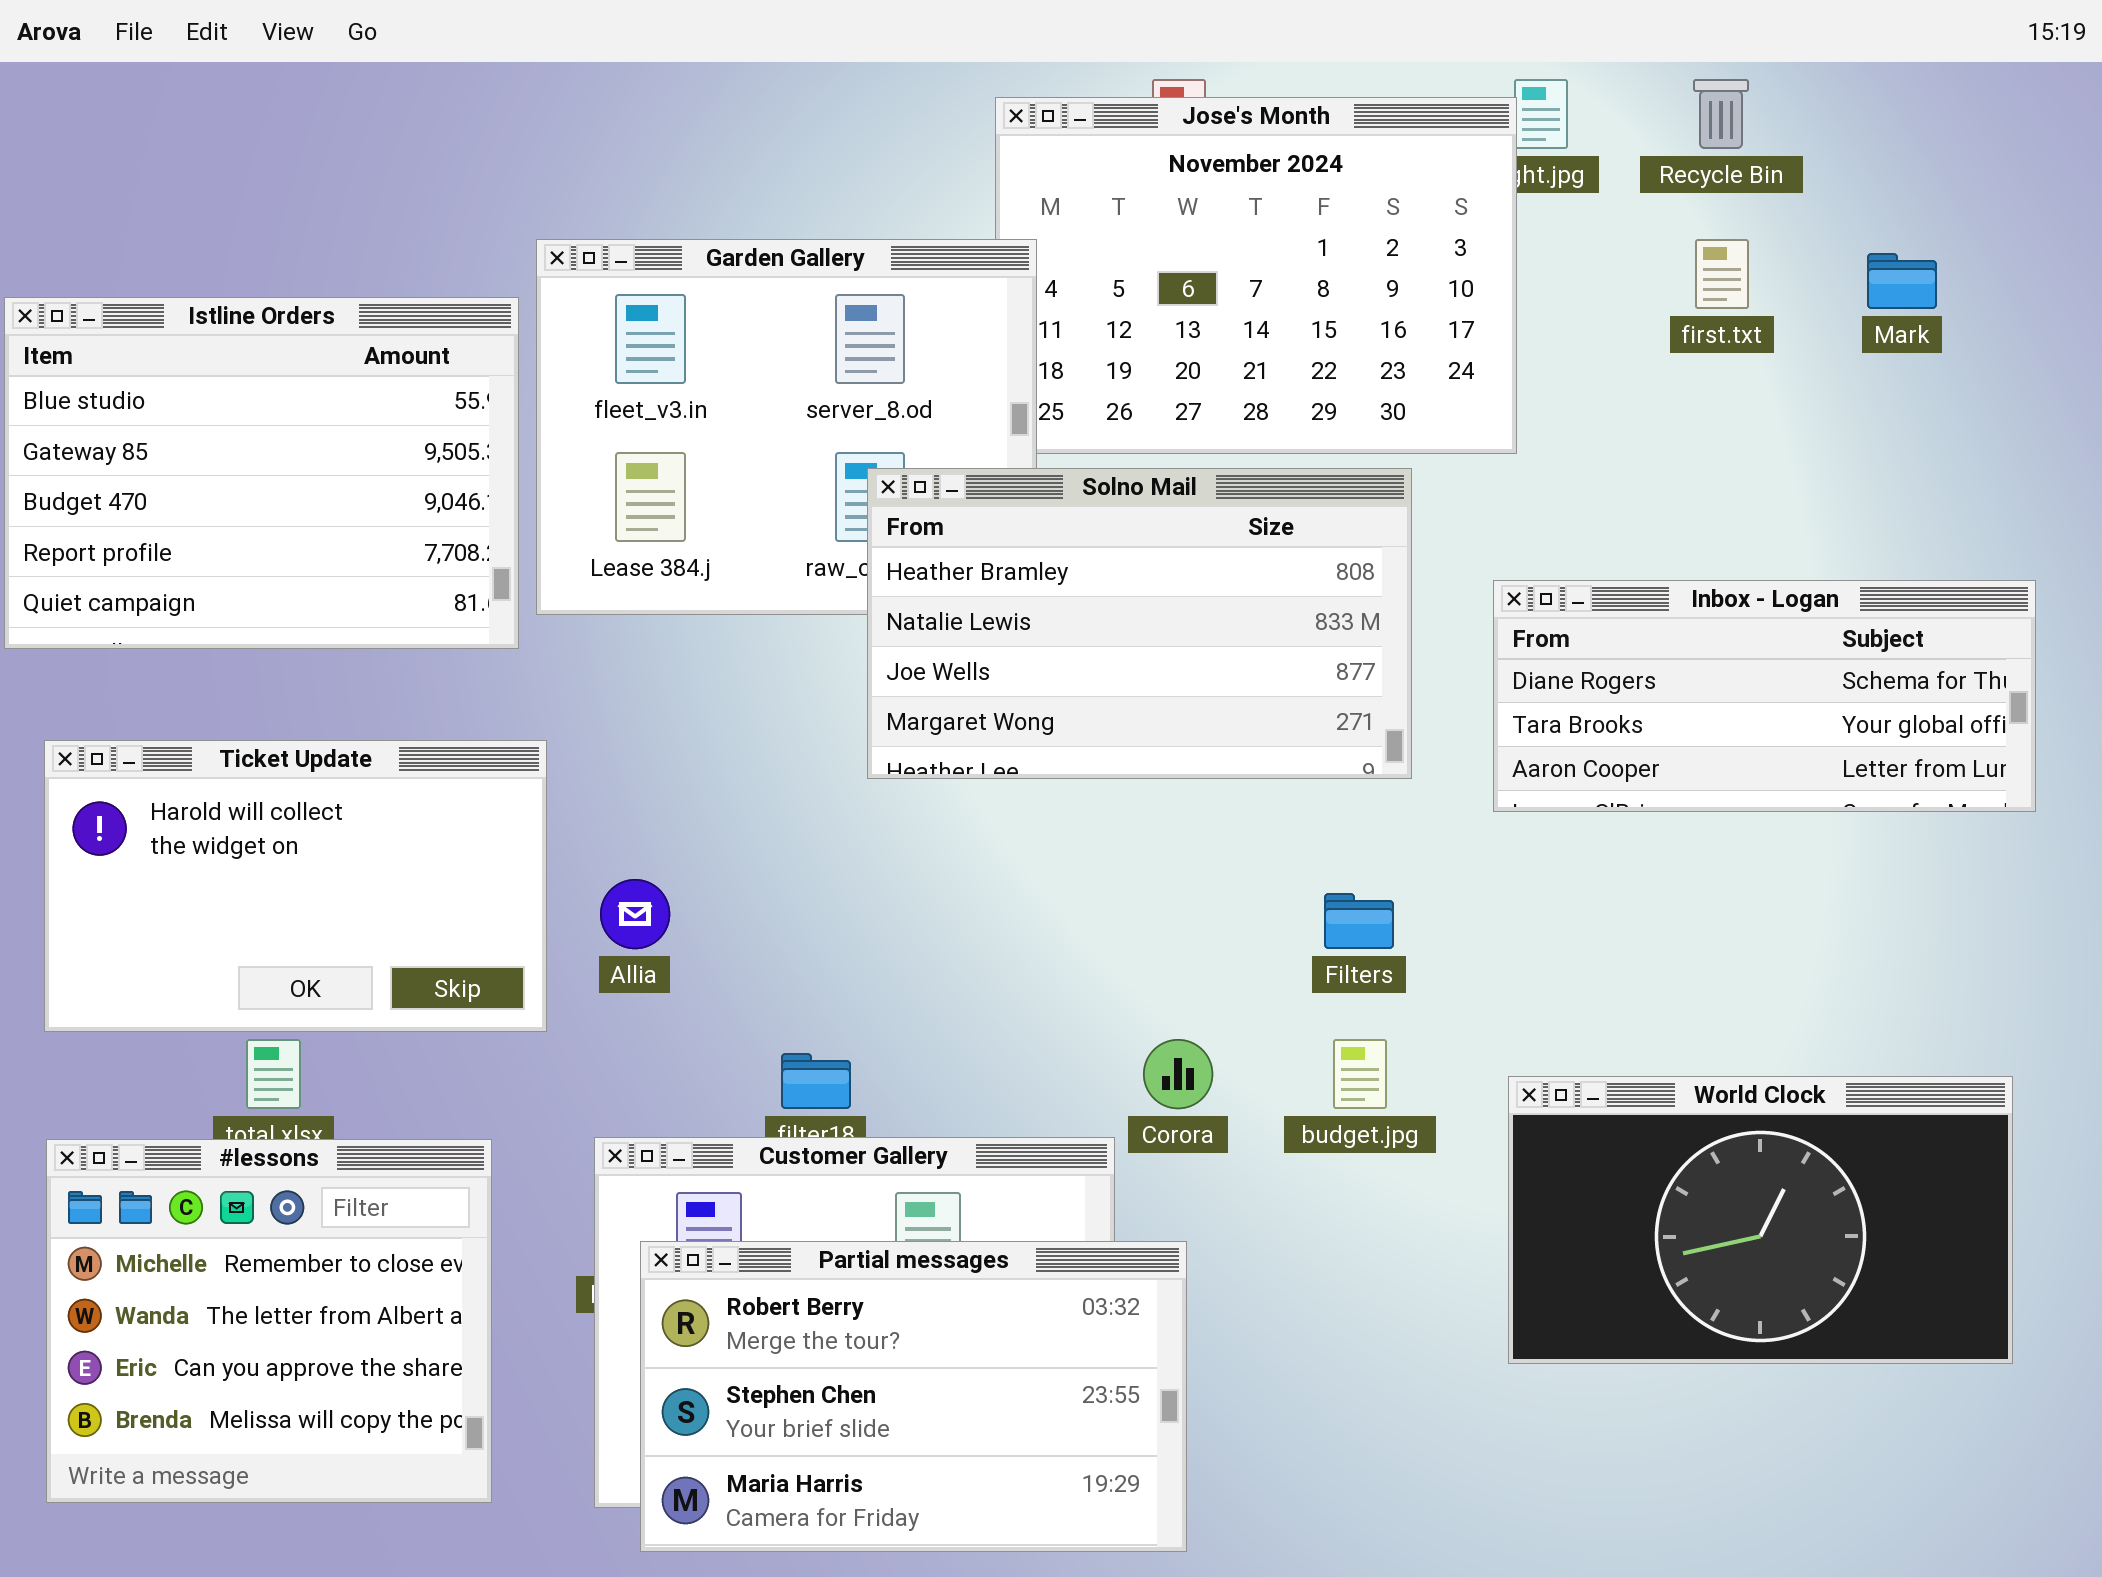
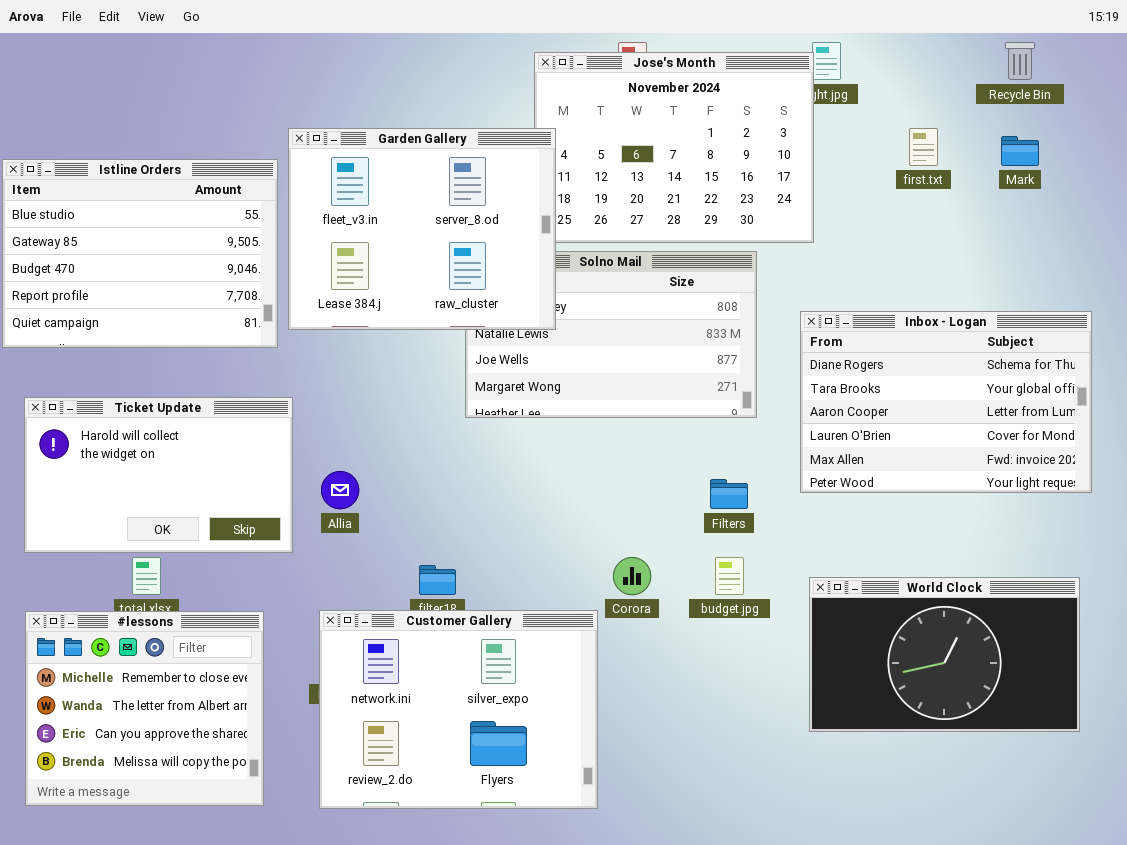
Recycle Bin: [1693,79,1749,149] -> [1005,42,1035,80], moved
Garden Gallery: [536,239,1037,615] -> [288,128,556,330], raised
Inbox - Logan: [1493,580,2036,812] -> [800,311,1092,493], resized
Partial messages: [640,1241,1187,1552] -> none, closed

